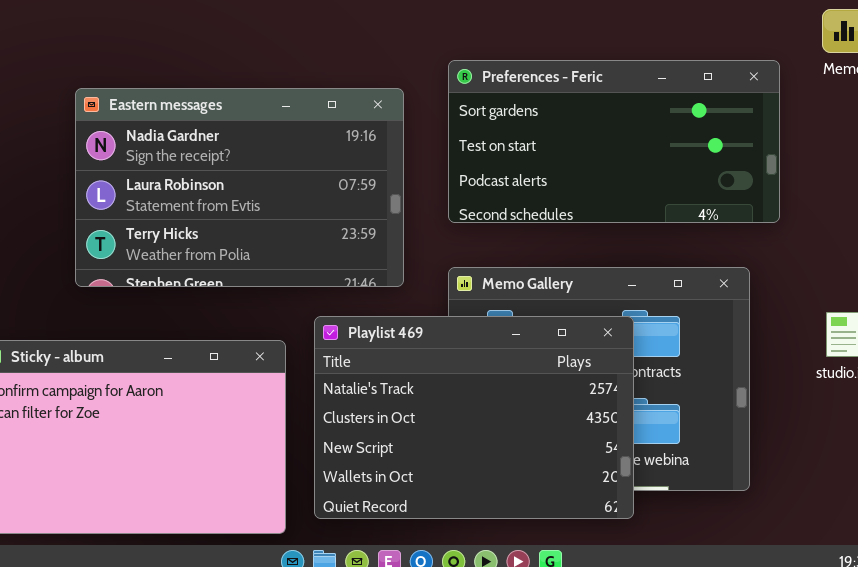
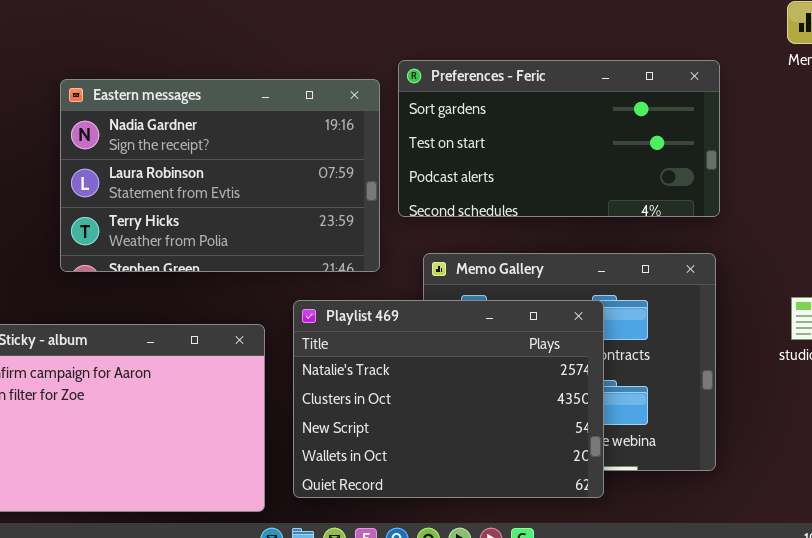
Preferences - Feric: [448,60,780,223] -> [398,60,720,217], moved

